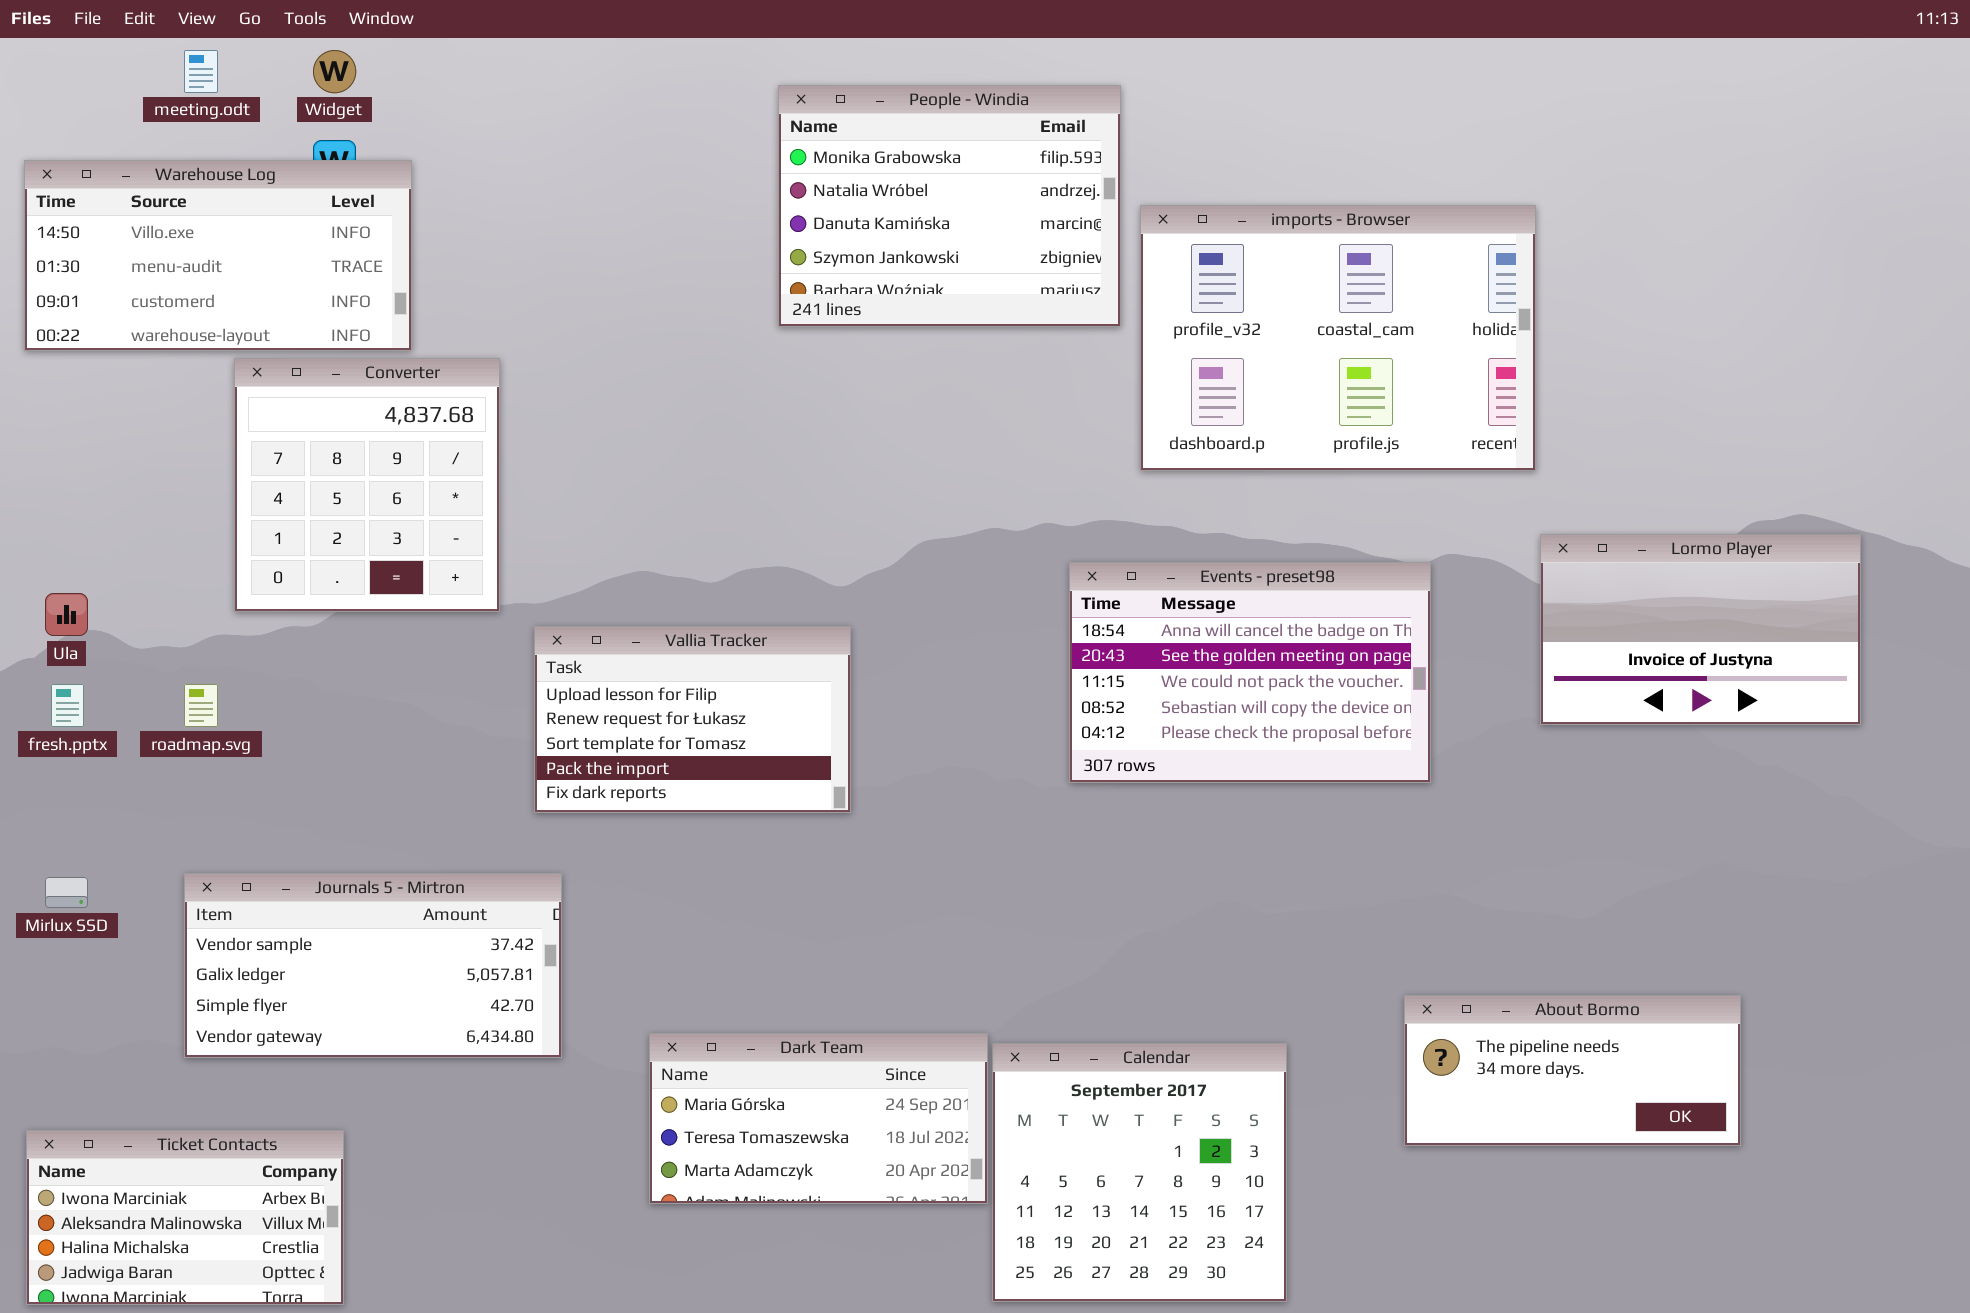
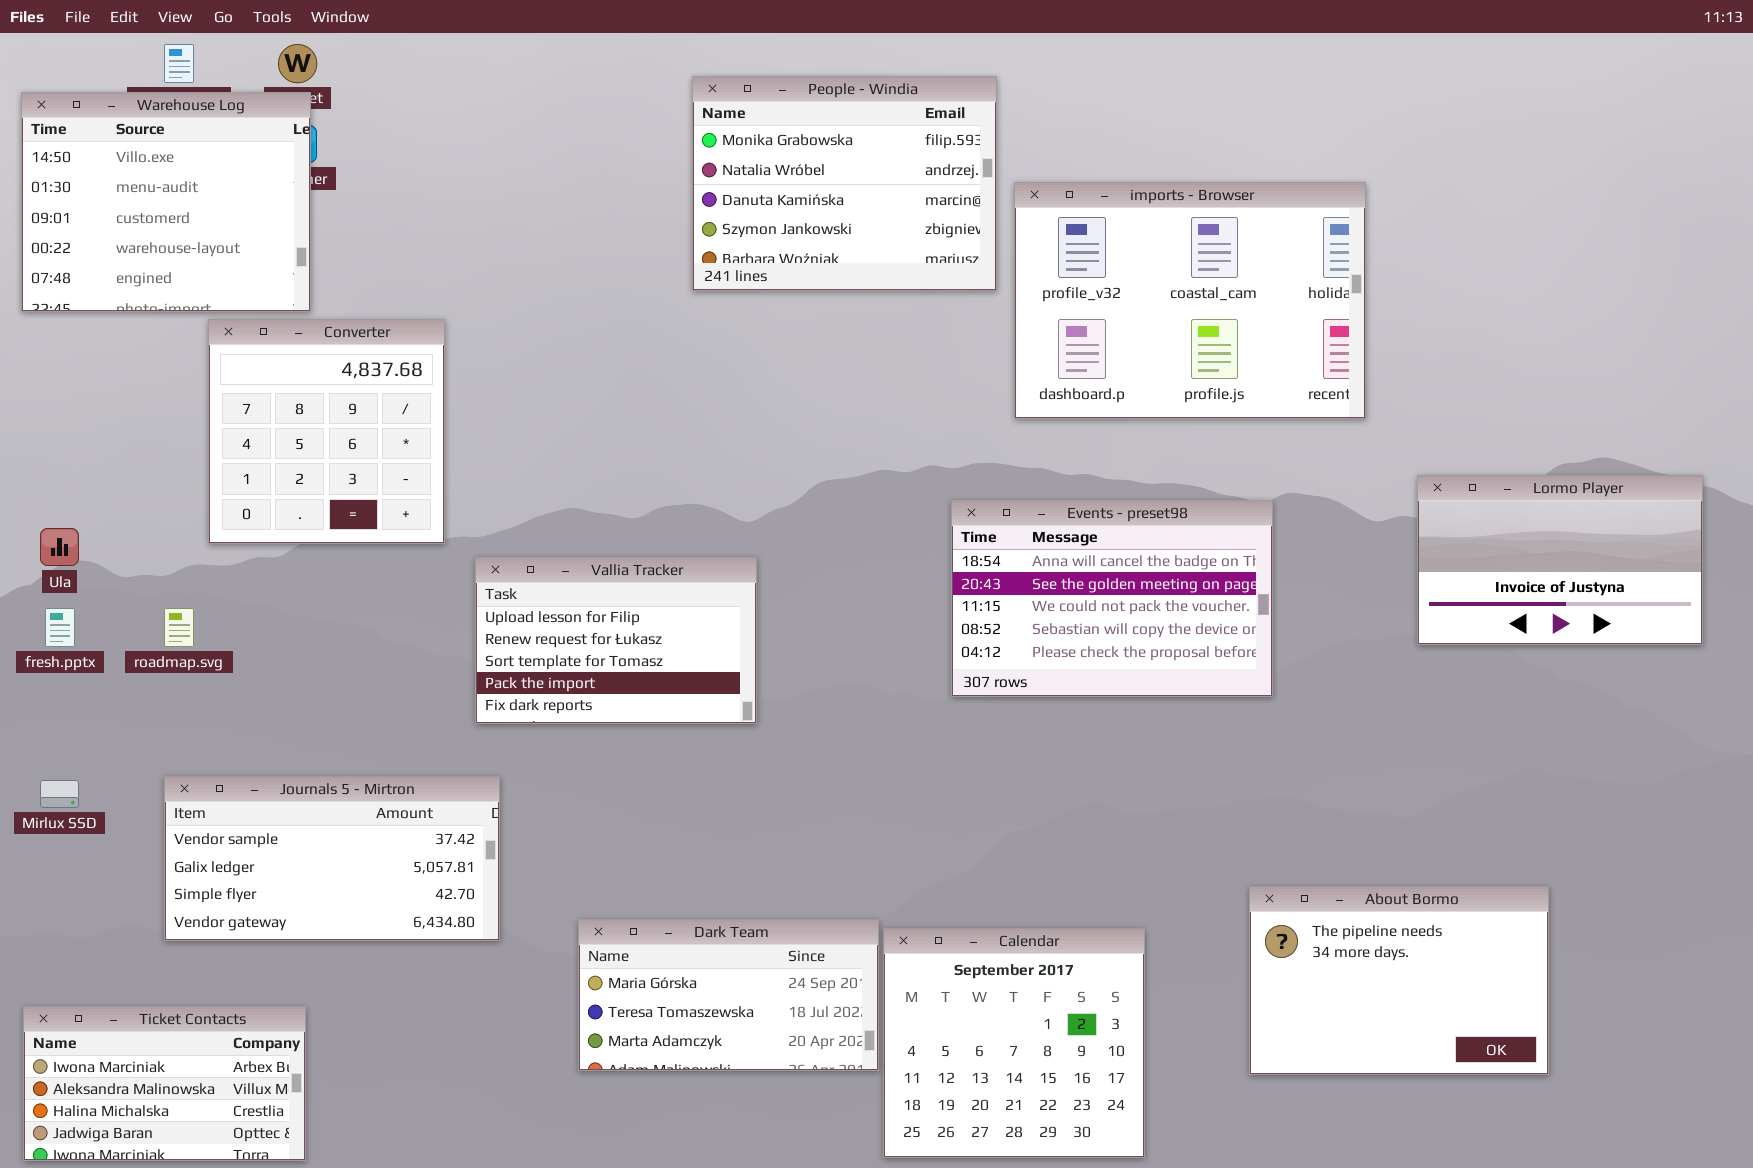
Warehouse Log: [24,160,412,351] -> [21,92,311,312], resized
Lormo Player: [1540,534,1861,725] -> [1417,475,1703,645], moved
About Bormo: [1404,995,1741,1146] -> [1249,886,1549,1075], resized

